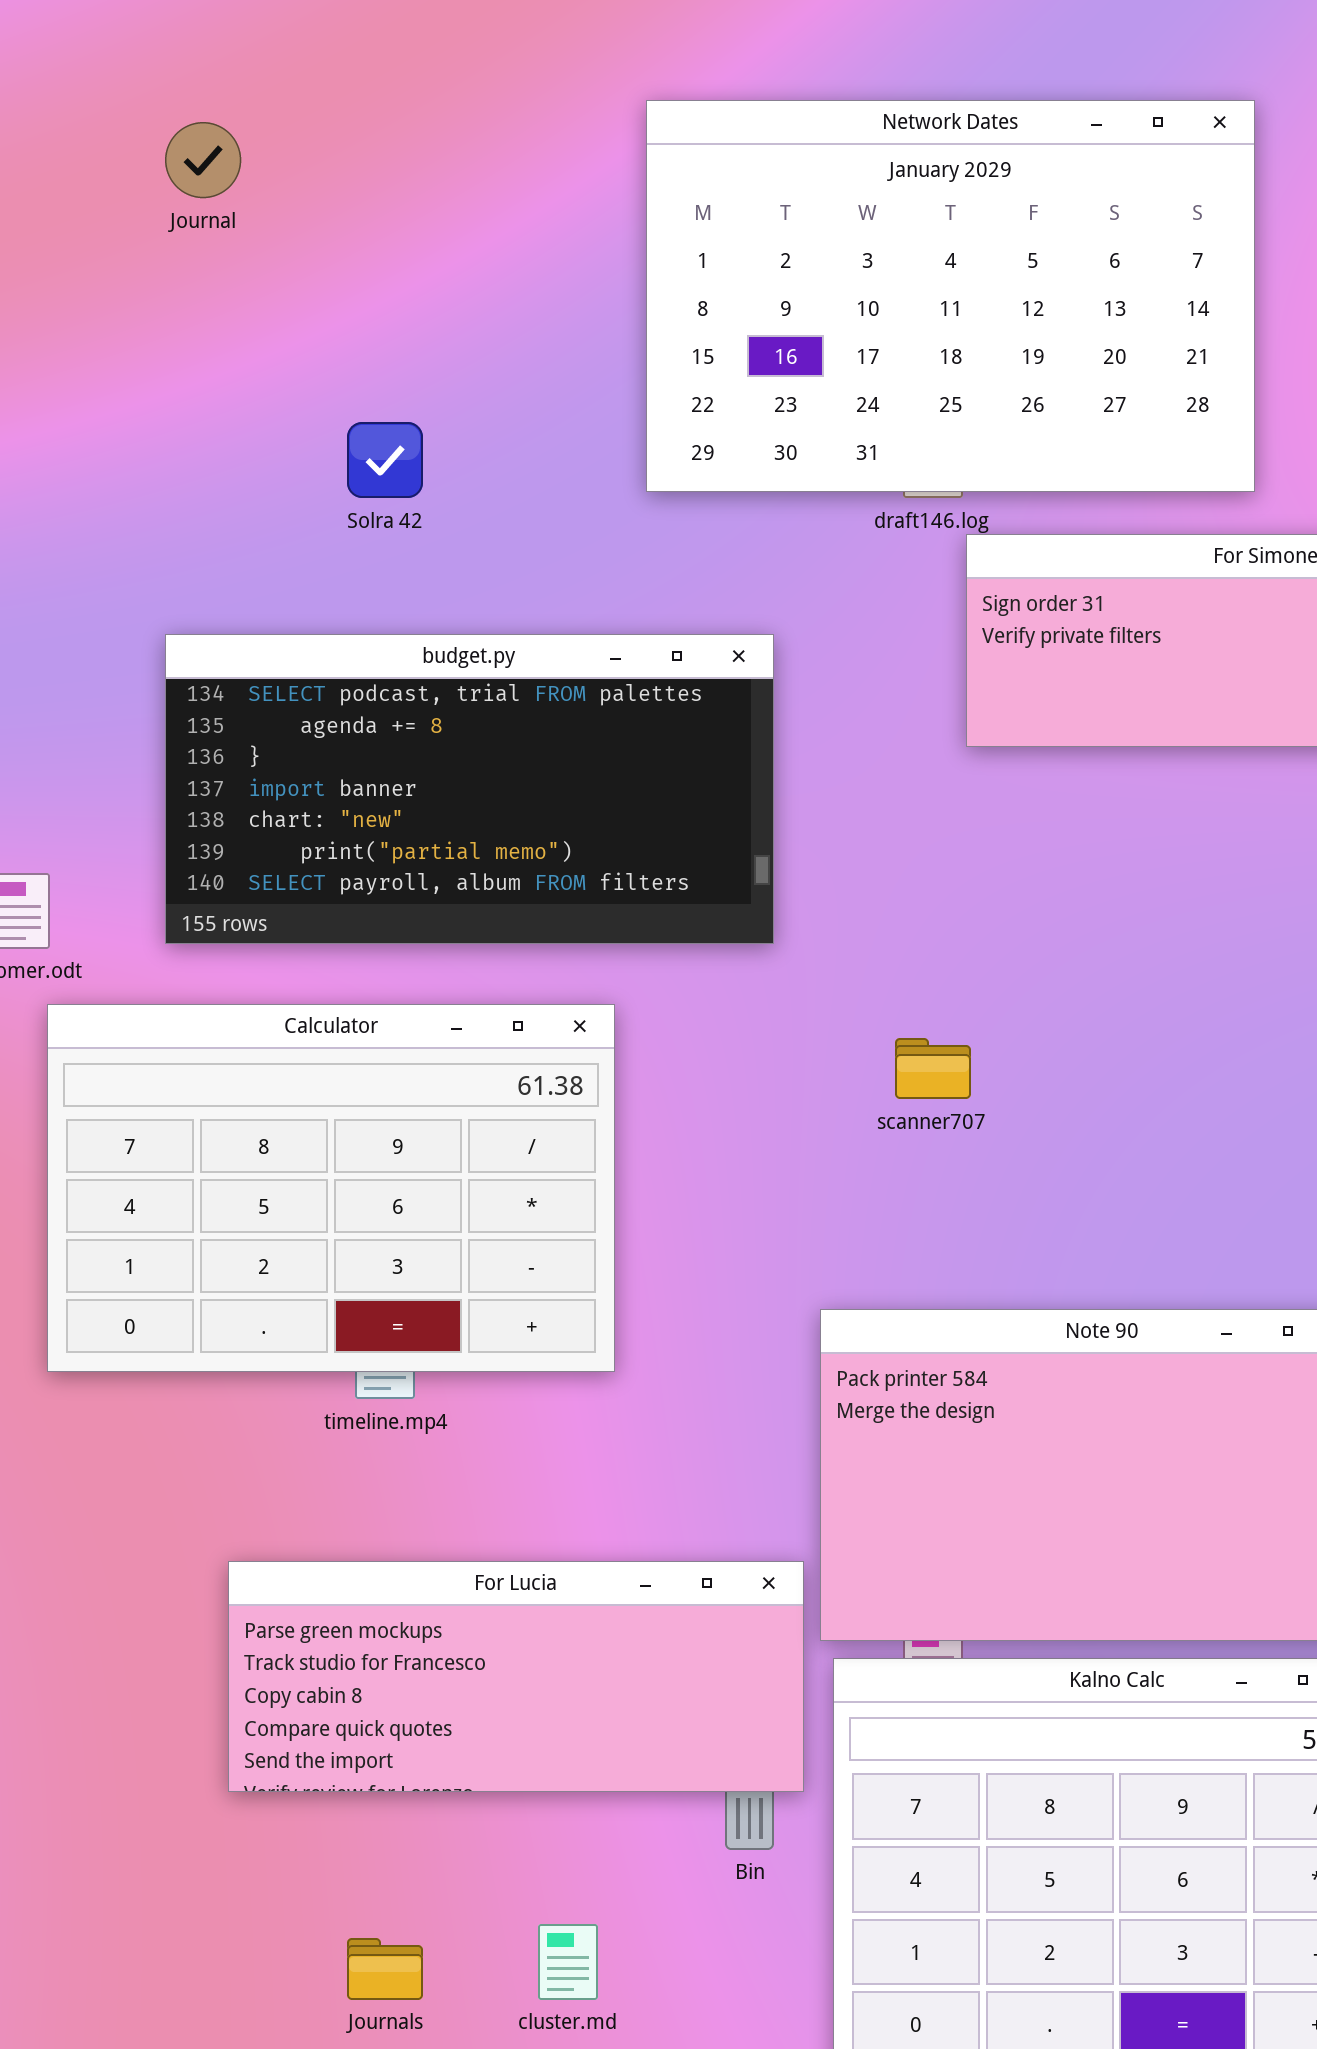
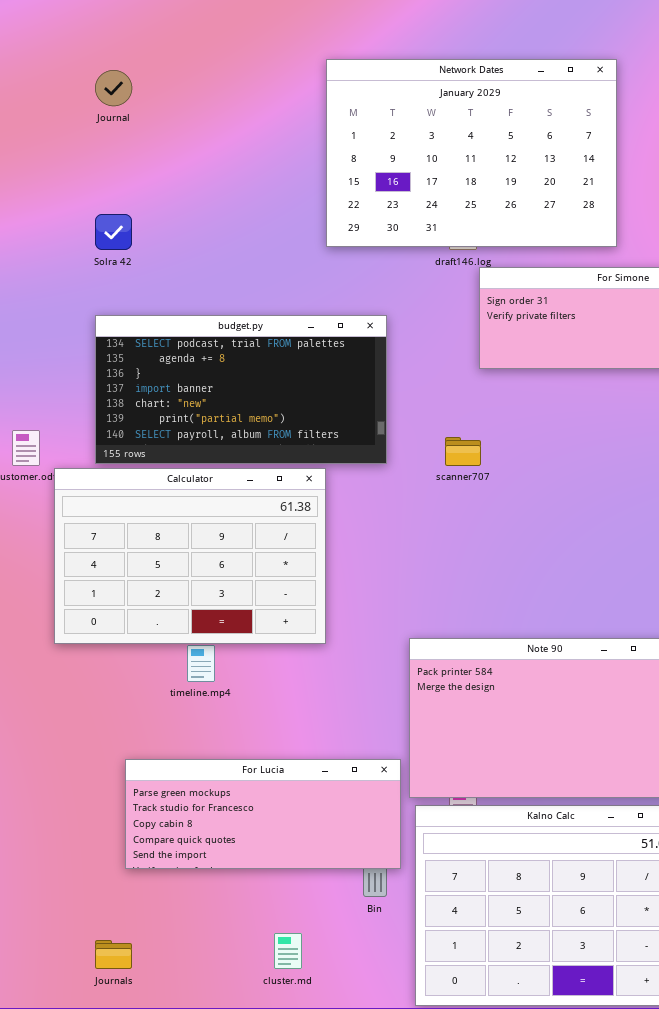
Solra 42: [347,422,423,498] -> [95,214,132,250], moved
Calculator: [47,1004,615,1372] -> [54,468,326,644], moved
scanner707: [895,1038,971,1099] -> [445,437,481,466], moved
Journals: [347,1938,423,2000] -> [95,940,132,969], moved

